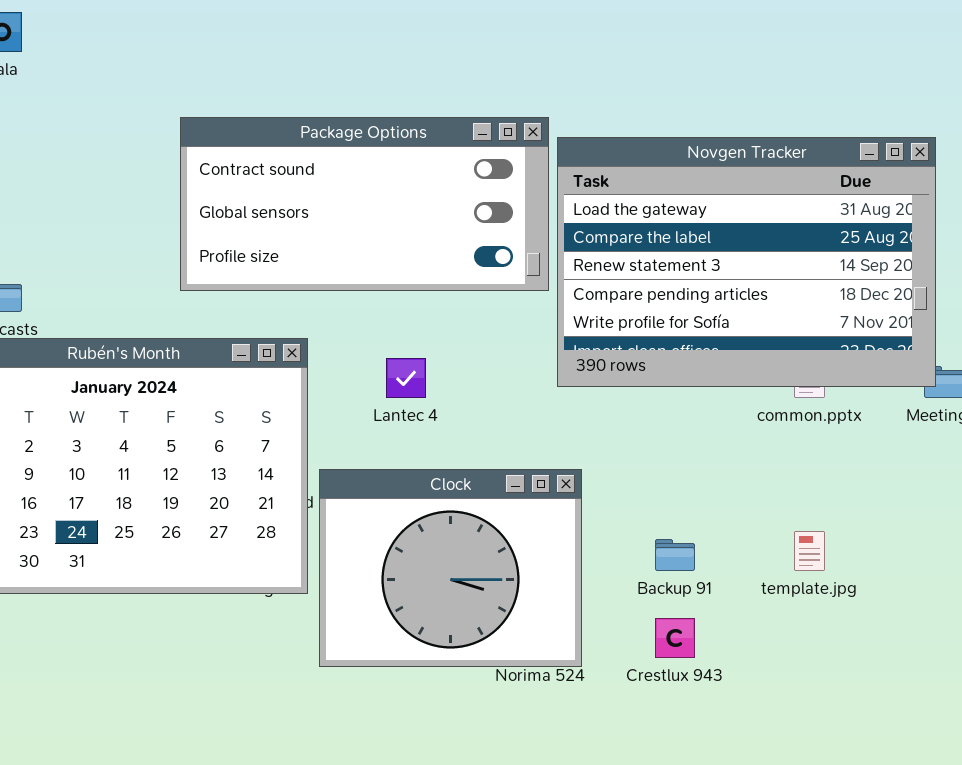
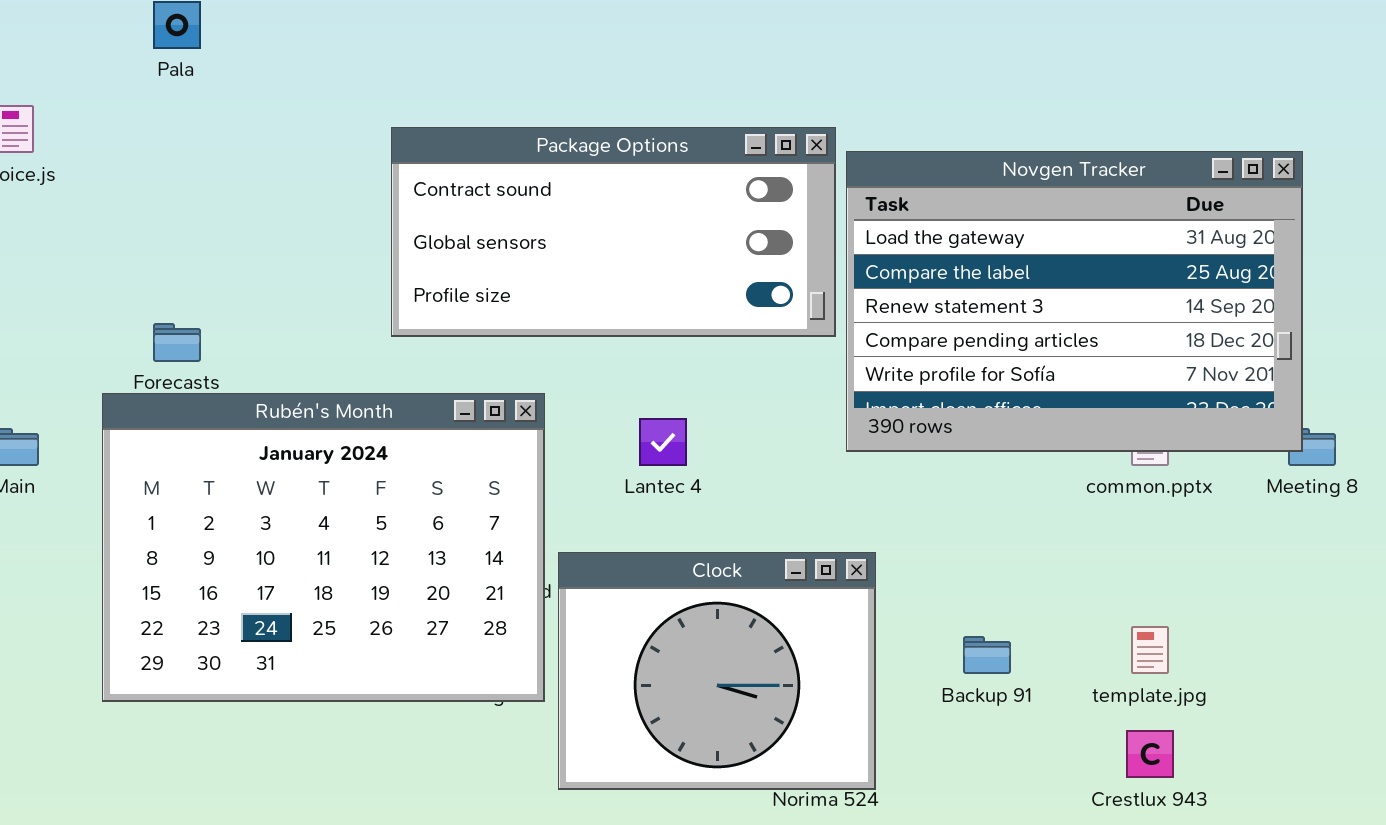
Crestlux 943: [655,618,695,658] -> [1126,730,1174,778], moved

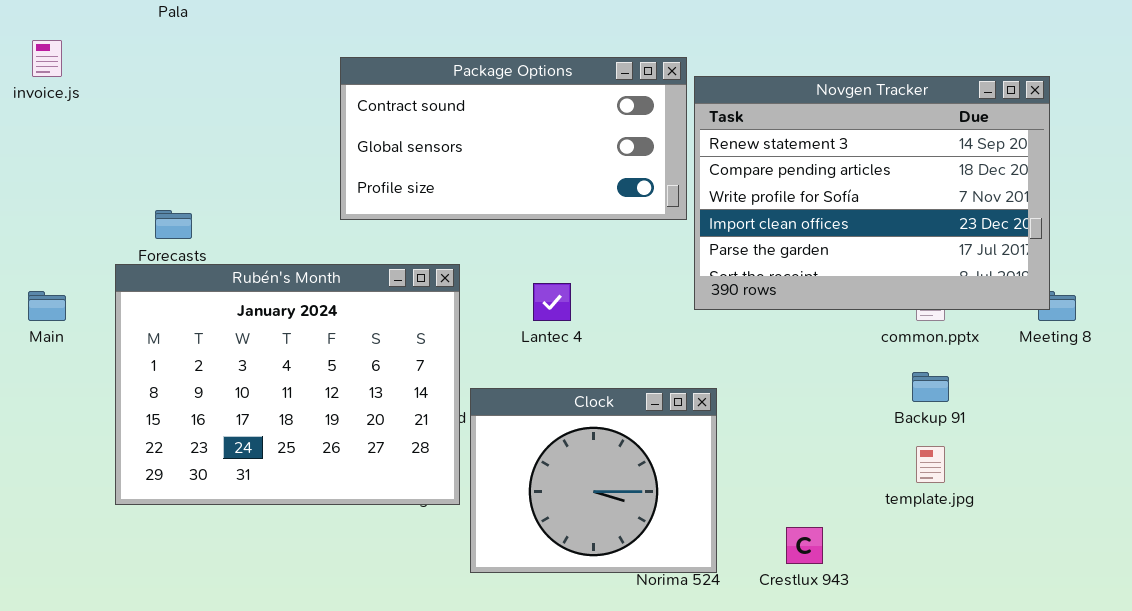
Novgen Tracker: [846,151,1303,452] -> [694,76,1050,310], scrolled down 2 rows
Backup 91: [963,636,1011,674] -> [912,372,949,402], moved
Crestlux 943: [1126,730,1174,778] -> [786,527,823,564], moved

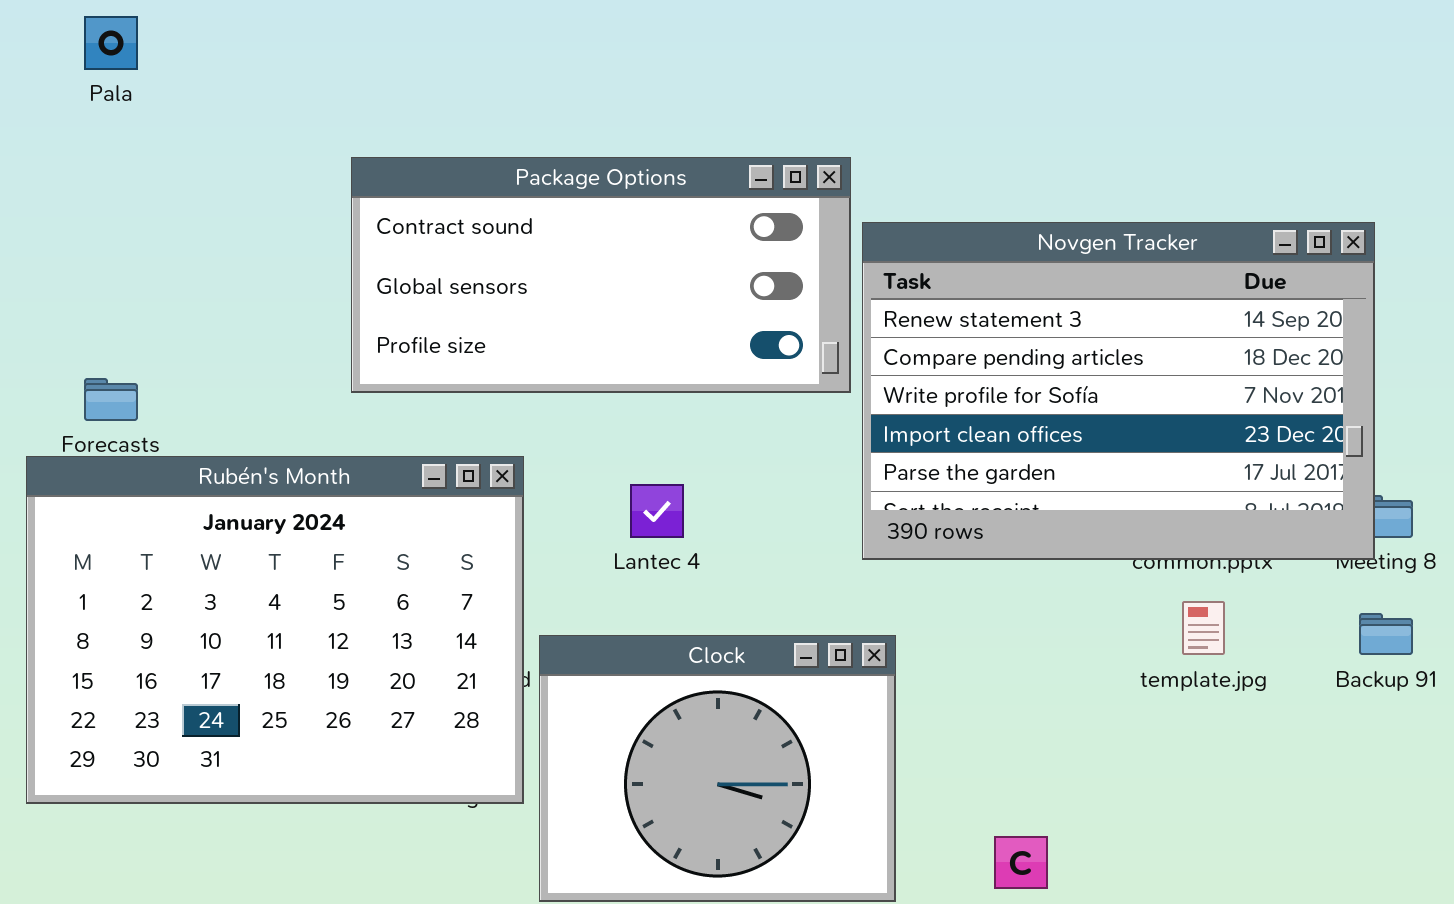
Novgen Tracker: [694,76,1050,310] -> [862,222,1375,560], moved
Backup 91: [912,372,949,402] -> [1359,613,1413,655], moved
template.jpg: [916,446,945,483] -> [1182,601,1225,655], moved

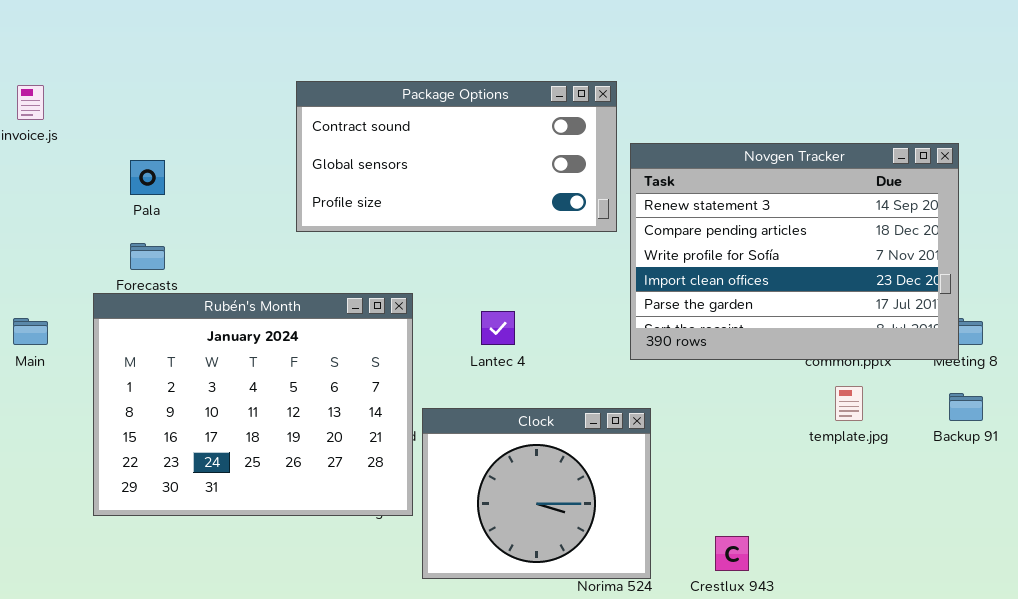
Pala: [84,16,138,70] -> [130,160,165,195], moved
Package Options: [351,157,851,393] -> [296,81,617,232], moved

